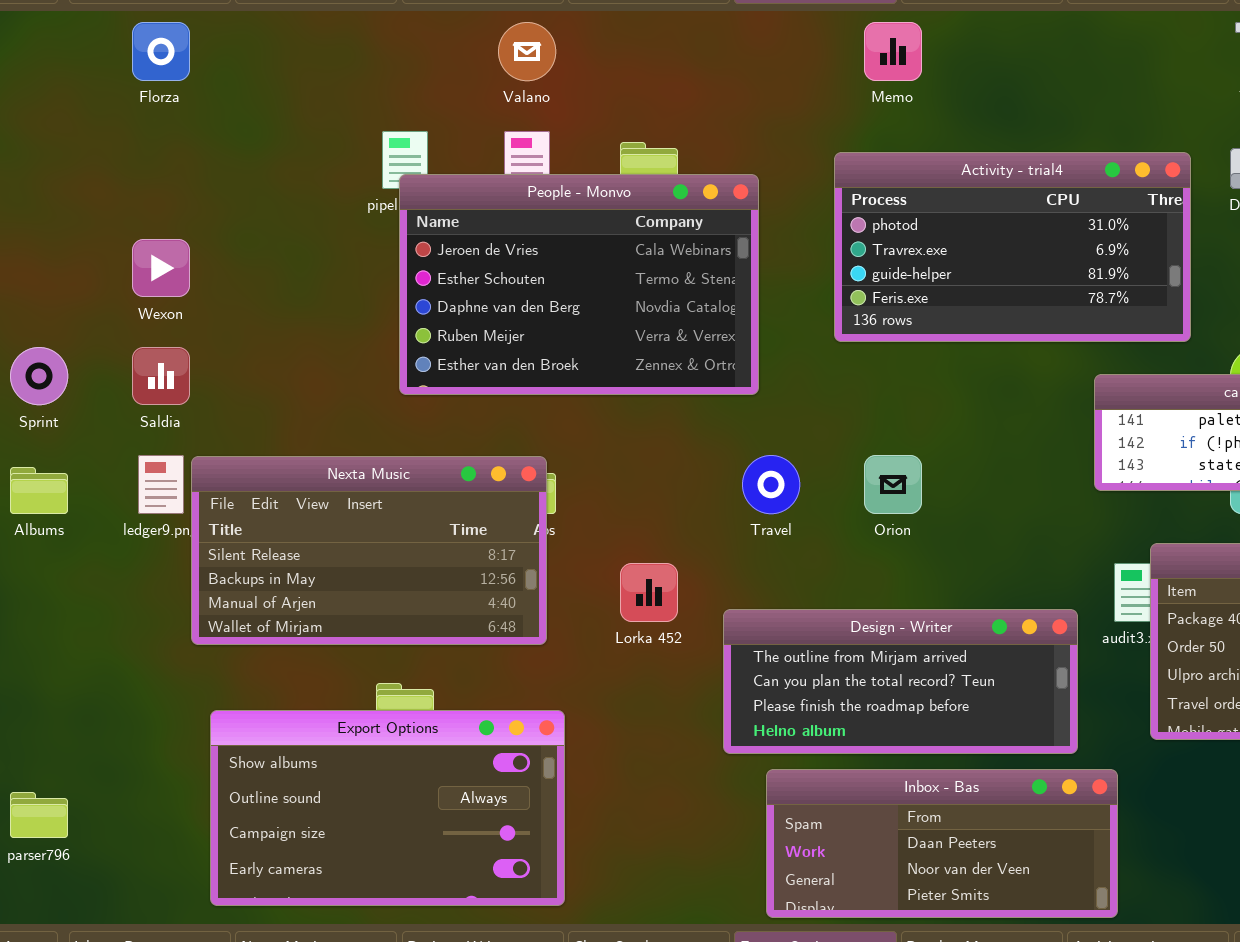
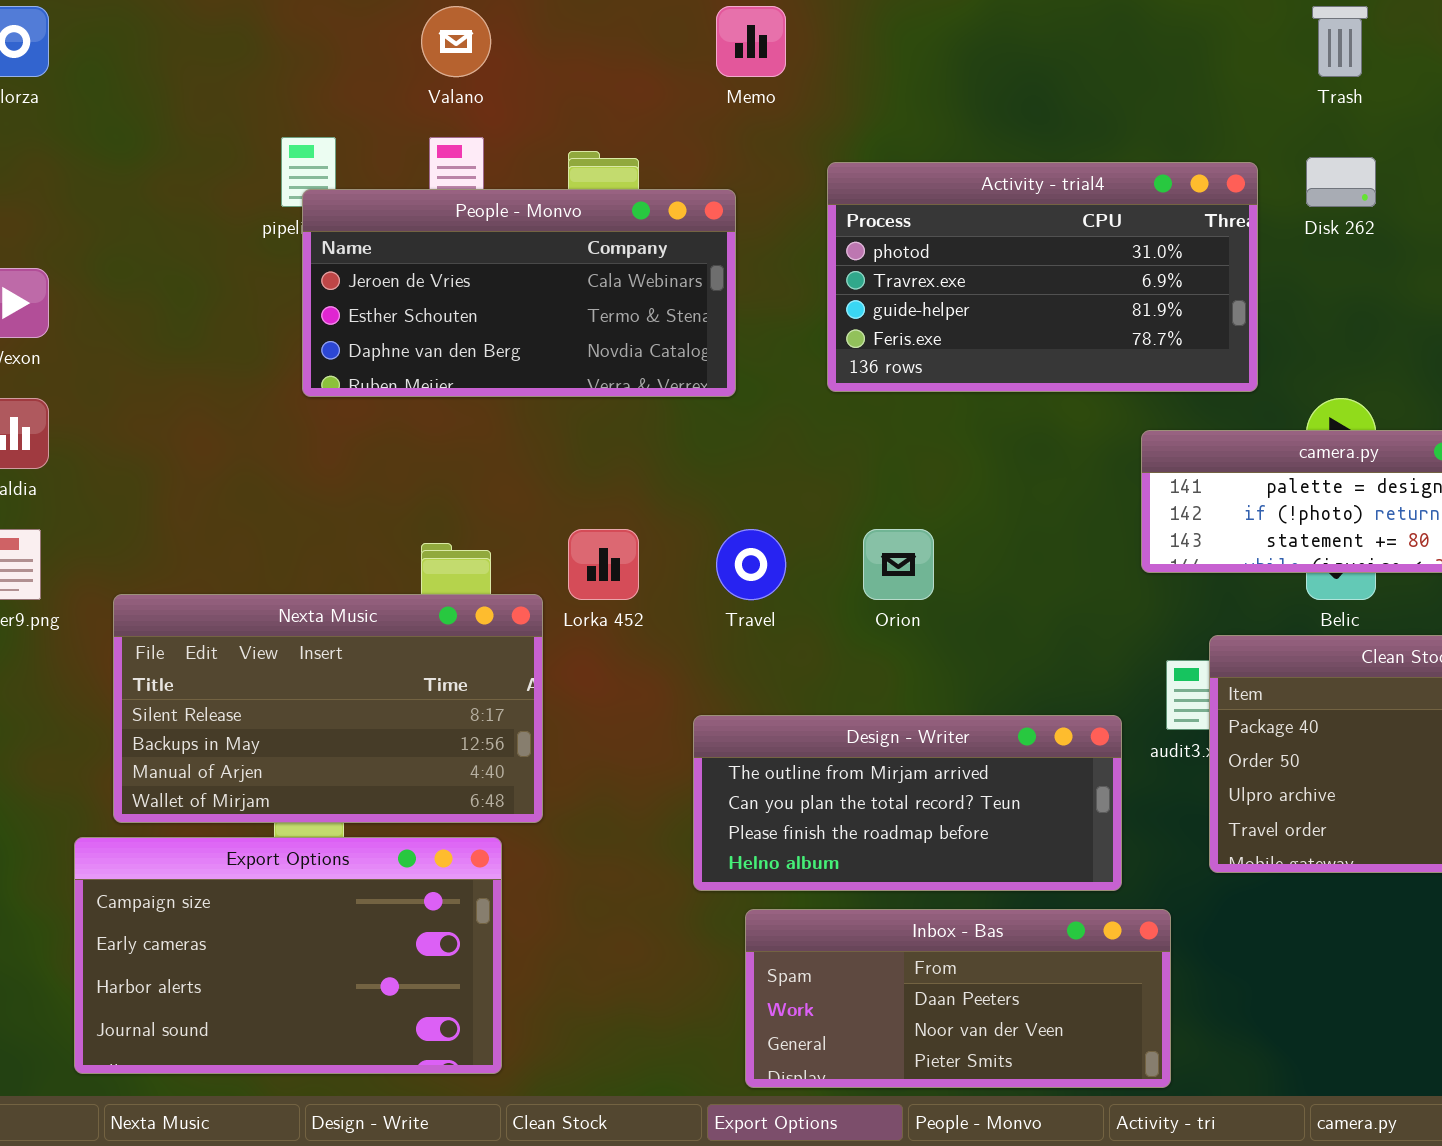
Memo: [864,22,922,81] -> [716,6,786,77], moved
People - Monvo: [399,174,759,395] -> [302,189,736,397], resized
Nexta Music: [191,456,547,645] -> [113,594,543,823], moved
Lorka 452: [620,563,678,622] -> [568,529,639,600], moved
Export Options: [210,710,565,906] -> [74,837,502,1074], scrolled down 2 rows

